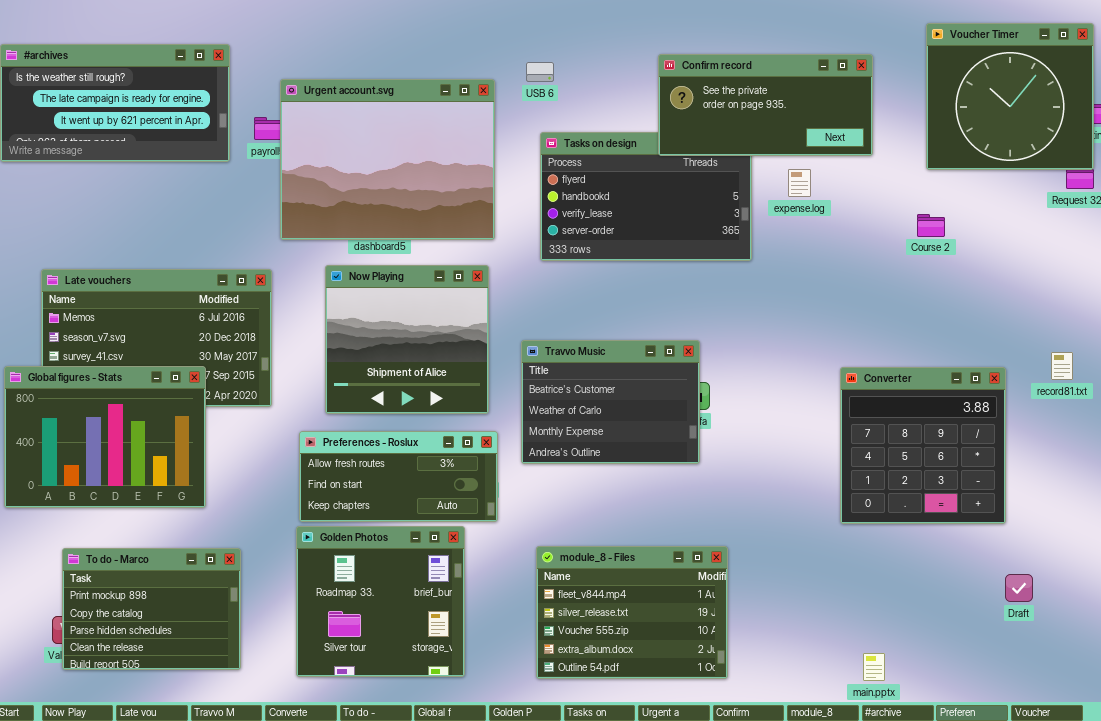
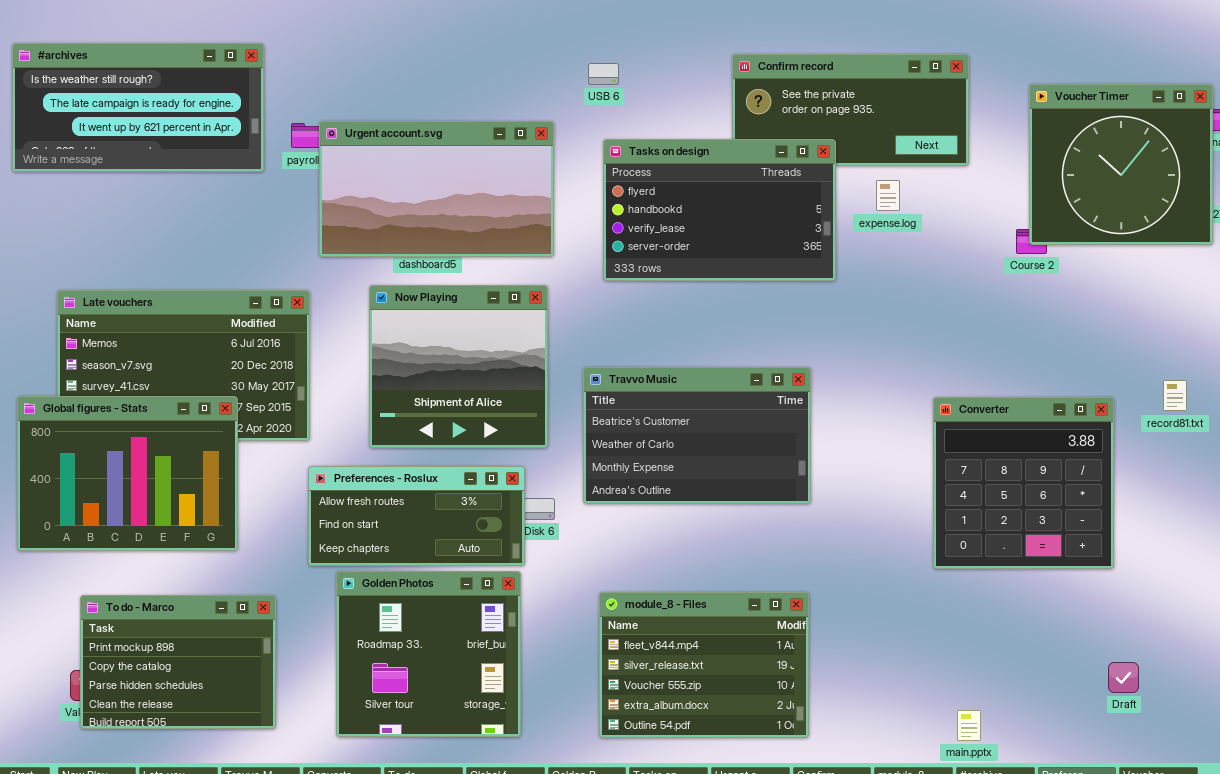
Voucher Timer: [926,23,1094,170] -> [1029,84,1213,245], moved
Urgent account.svg: [280,79,495,240] -> [319,121,554,257], resized
Tasks on design: [540,132,752,261] -> [603,139,836,281], raised
Travvo Music: [521,340,700,464] -> [583,367,811,504], resized
Preferences - Roslux: [299,431,498,522] -> [308,466,525,566], moved
Draft: [1005,574,1033,602] -> [1108,662,1139,693], moved

